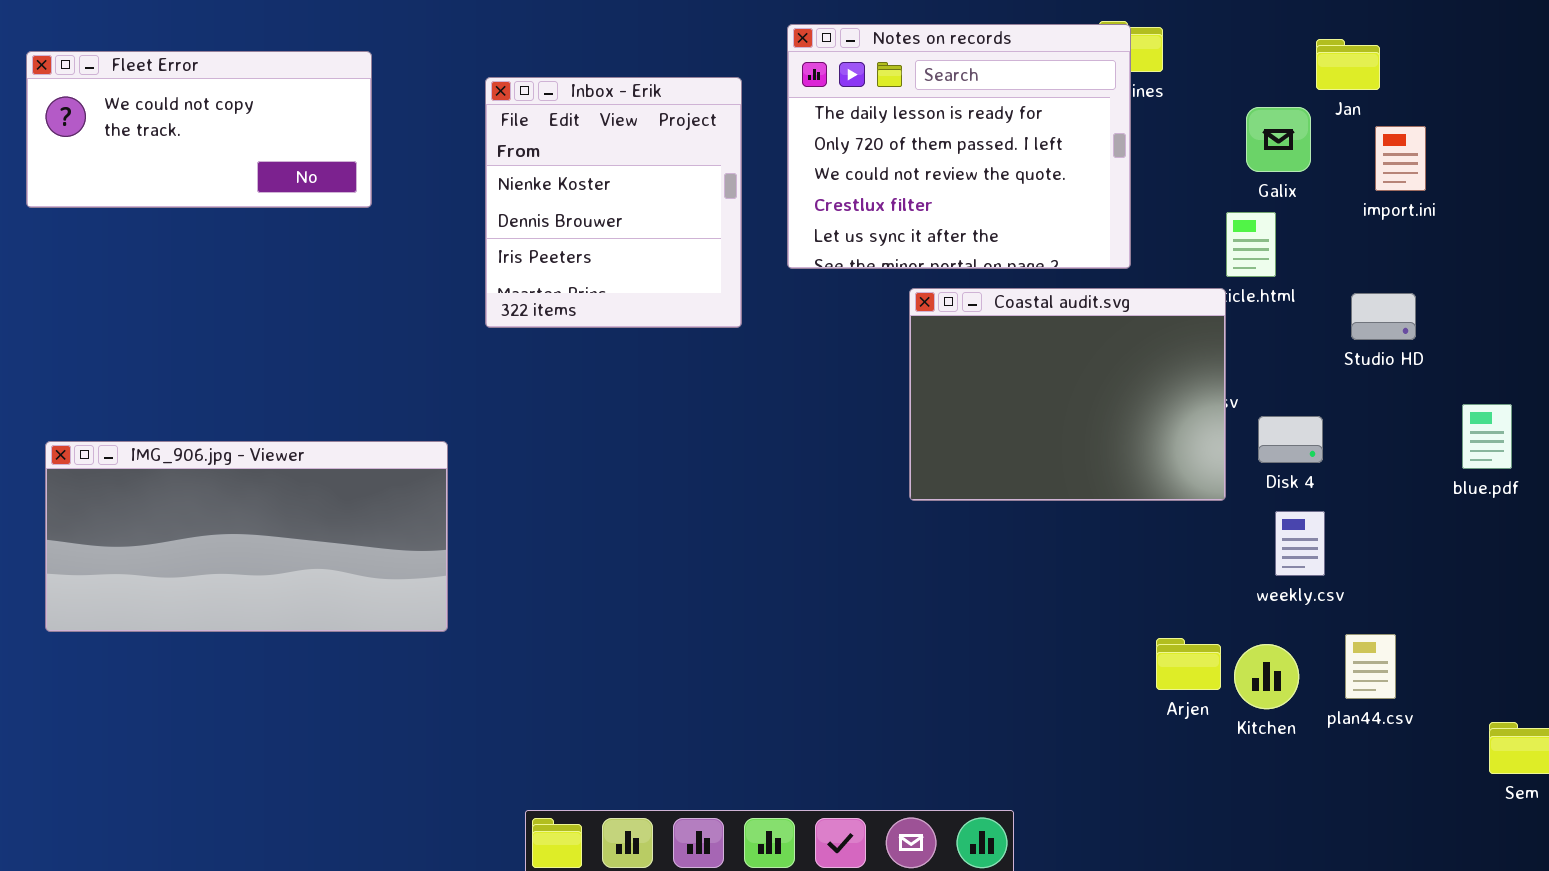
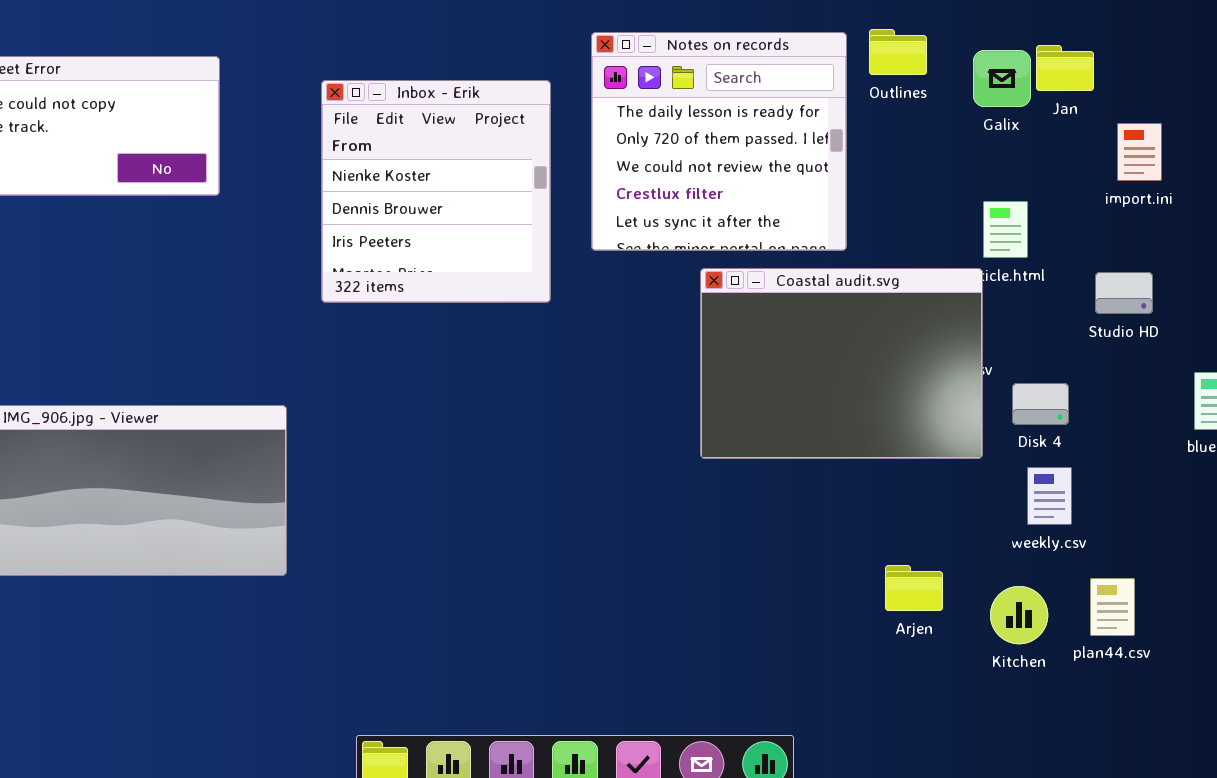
Notes on records: [787,24,1131,269] -> [591,32,847,251], resized
Jan: [1316,39,1380,90] -> [1036,45,1094,91], moved
Galix: [1246,107,1311,172] -> [973,50,1031,107], moved
Arjen: [1156,638,1221,690] -> [885,565,943,611], moved

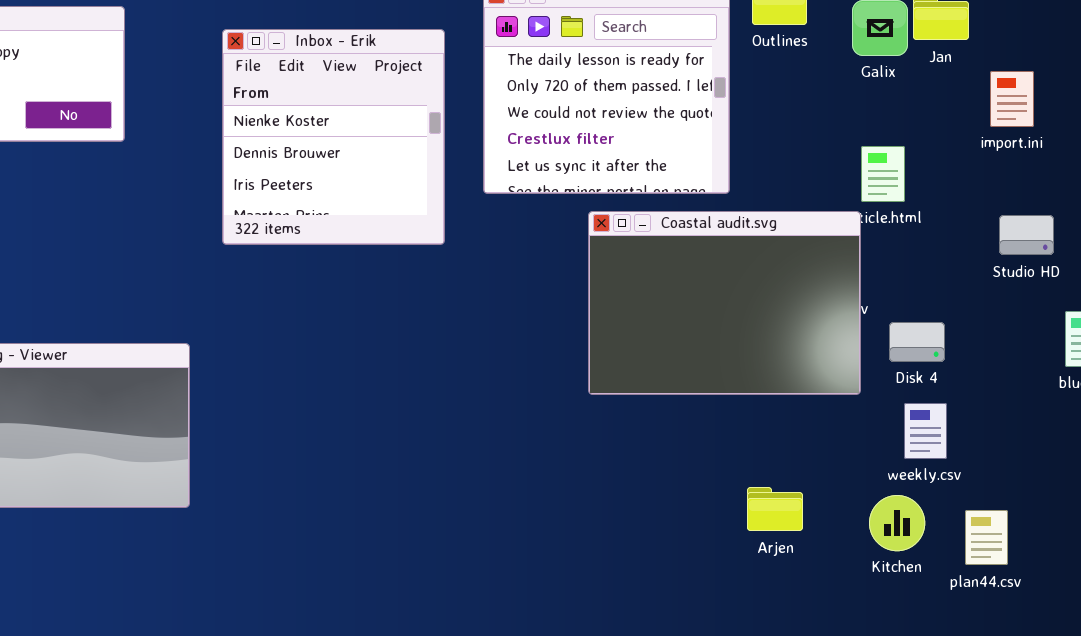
Studio HD: [1095,272,1153,314] -> [999,215,1054,255], moved
Arjen: [885,565,943,611] -> [747,487,803,531], moved
Kitchen: [990,586,1048,644] -> [869,495,925,551], moved

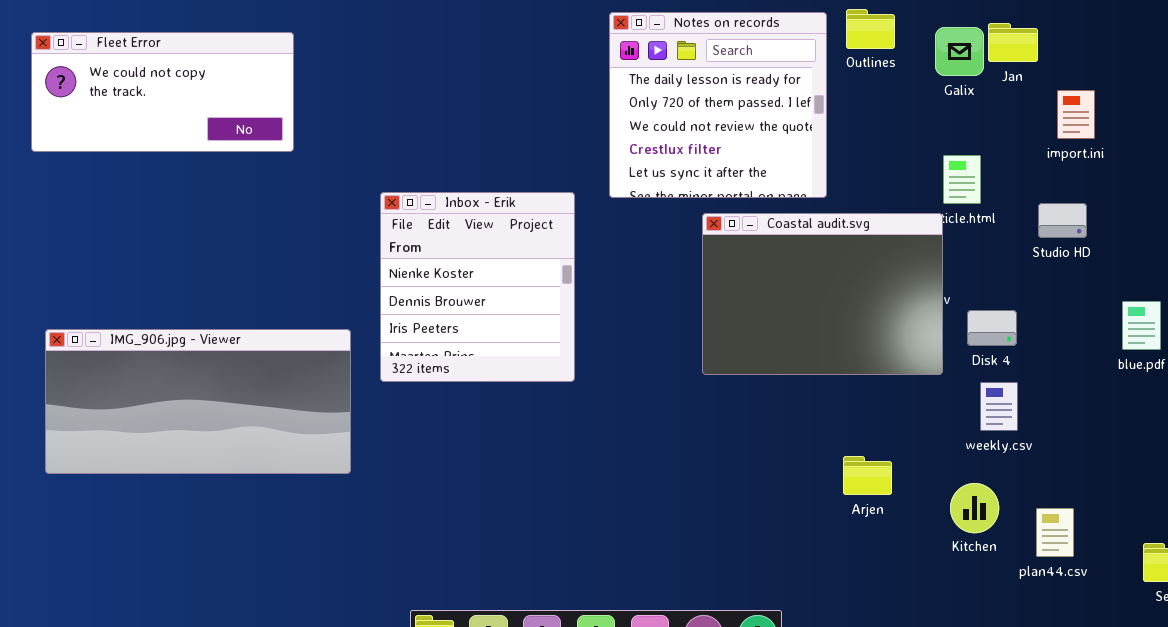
Inbox - Erik: [222,29,445,245] -> [380,192,575,382], moved
Studio HD: [999,215,1054,255] -> [1038,203,1087,238], moved
Kitchen: [869,495,925,551] -> [950,483,999,533], moved
plan44.csv: [965,510,1008,565] -> [1036,508,1074,557], moved

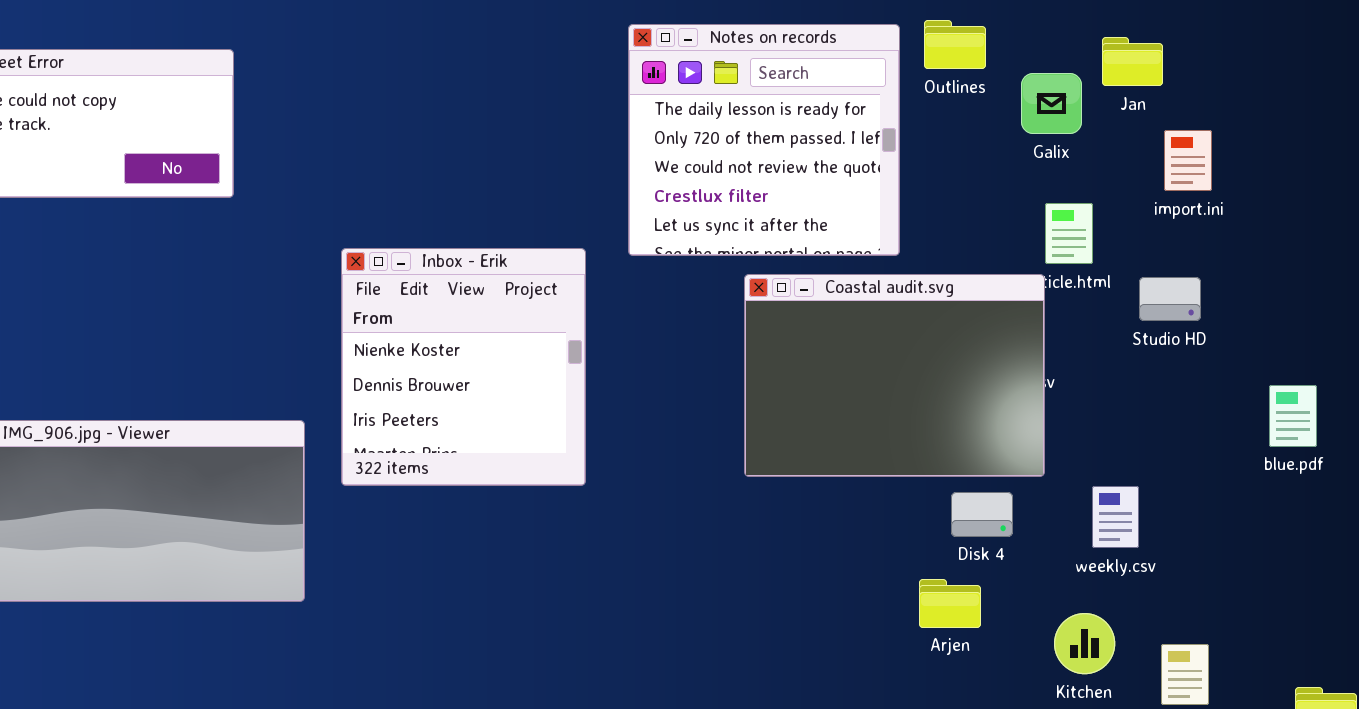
Galix: [935,27,984,76] -> [1021,73,1082,134], moved
import.ini: [1057,90,1095,139] -> [1164,130,1212,191], moved
Studio HD: [1038,203,1087,238] -> [1139,277,1201,321], moved
Disk 4: [967,310,1017,346] -> [951,492,1013,537], moved

